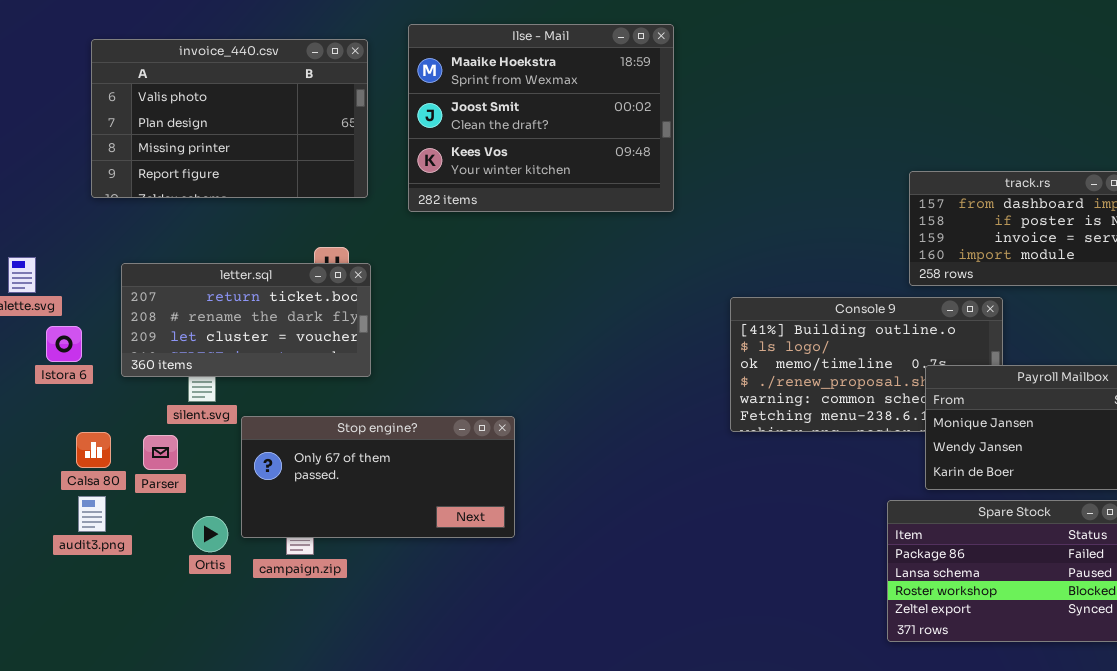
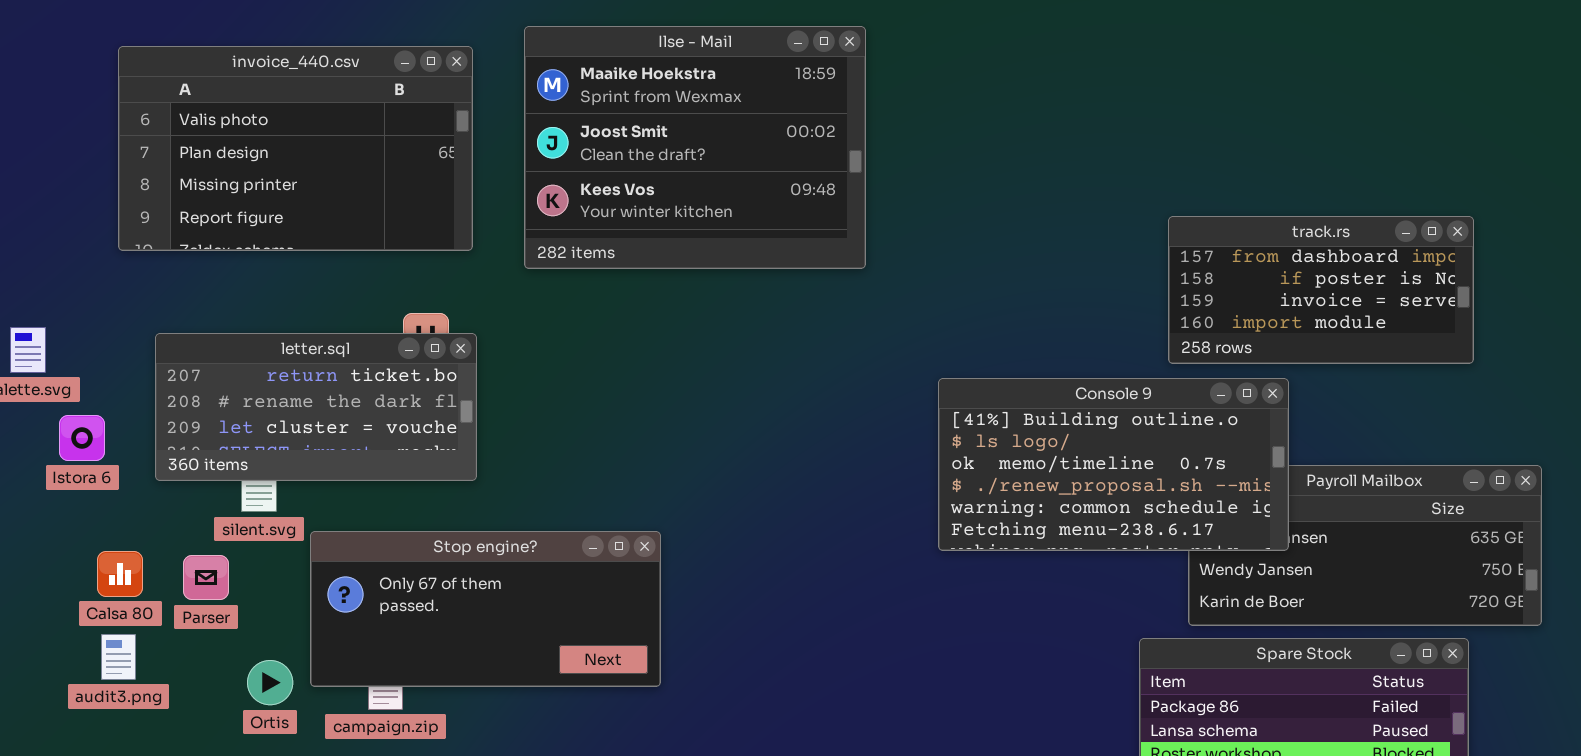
Console 9: [730,297,1003,432] -> [938,378,1289,551], raised

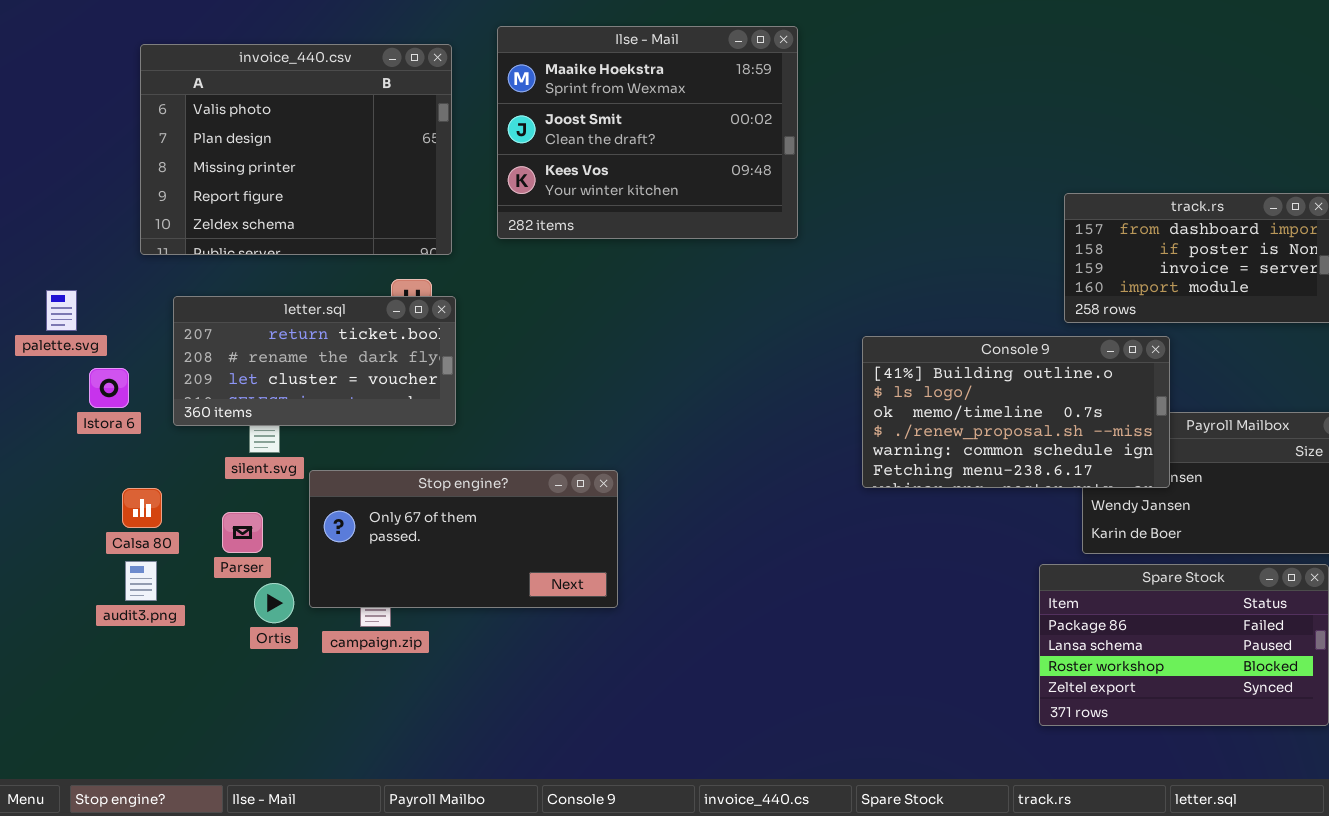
invoice_440.csv: [118,46,473,251] -> [140,44,452,255], resized
Parser: [183,555,229,600] -> [222,512,263,553], moved

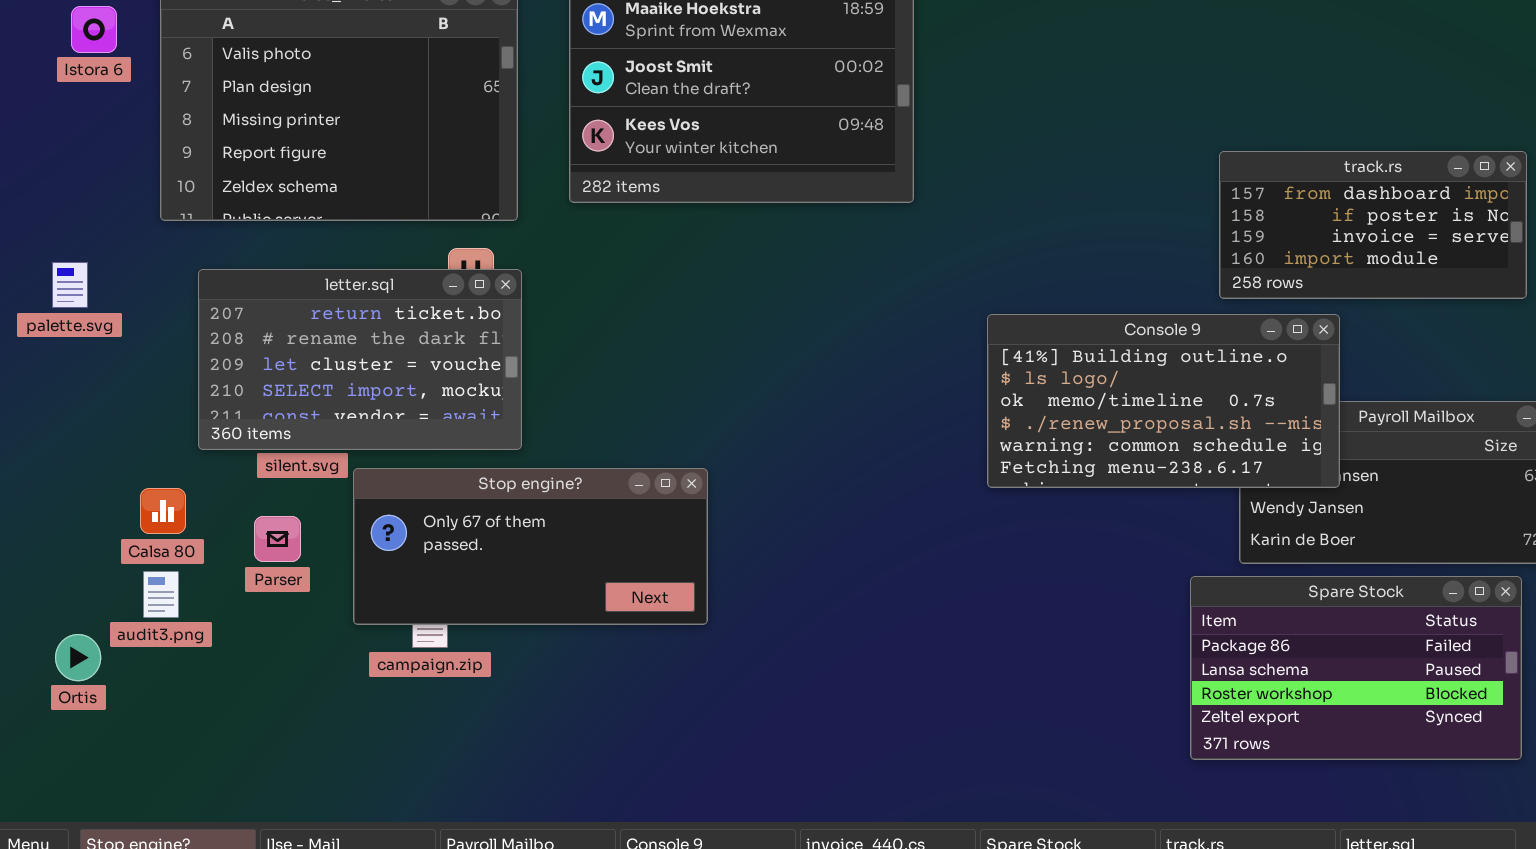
letter.sql: [173,296,456,426] -> [198,269,522,450], resized
Istora 6: [89,368,129,408] -> [71,6,117,53], moved
Ortis: [254,583,294,623] -> [55,634,101,681], moved

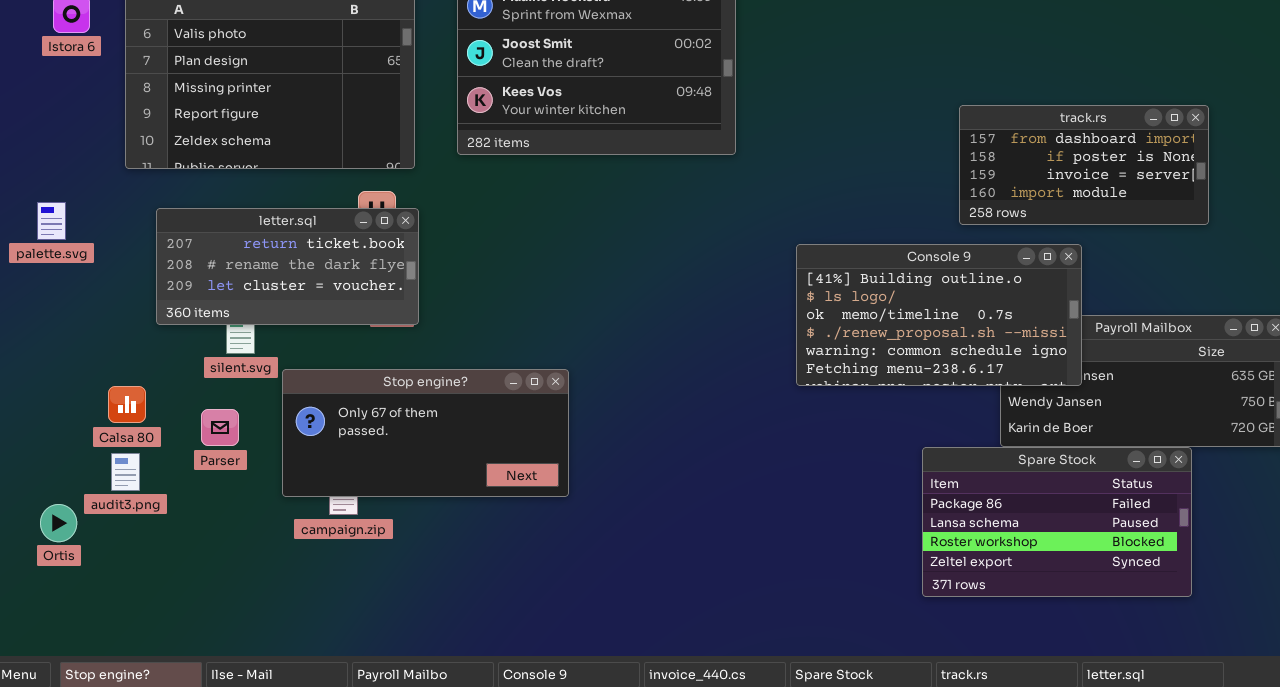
track.rs: [1219,151,1527,299] -> [959,105,1209,225], moved
letter.sql: [198,269,522,450] -> [156,208,419,325], resized
Spare Stock: [1190,576,1522,760] -> [922,447,1192,597], moved

